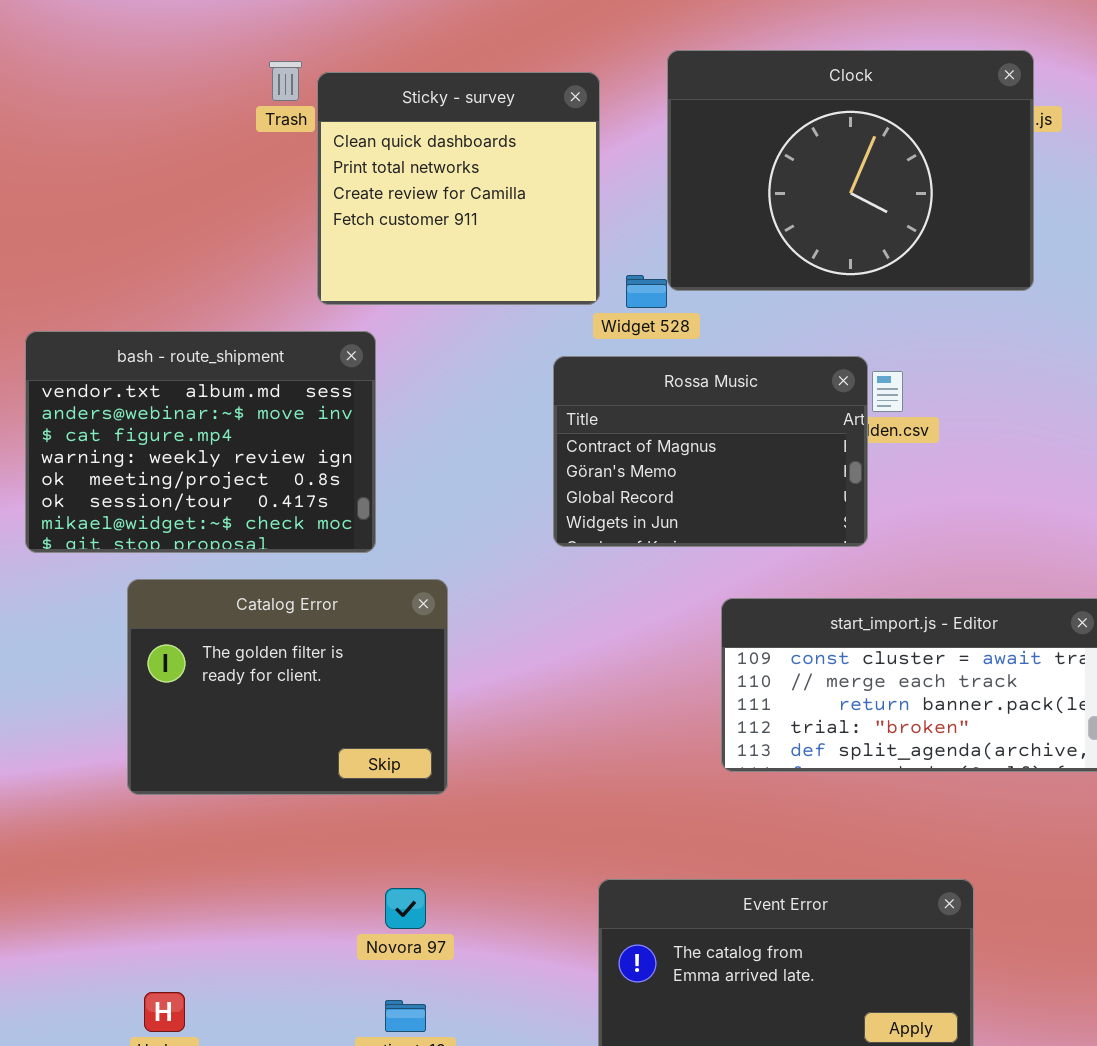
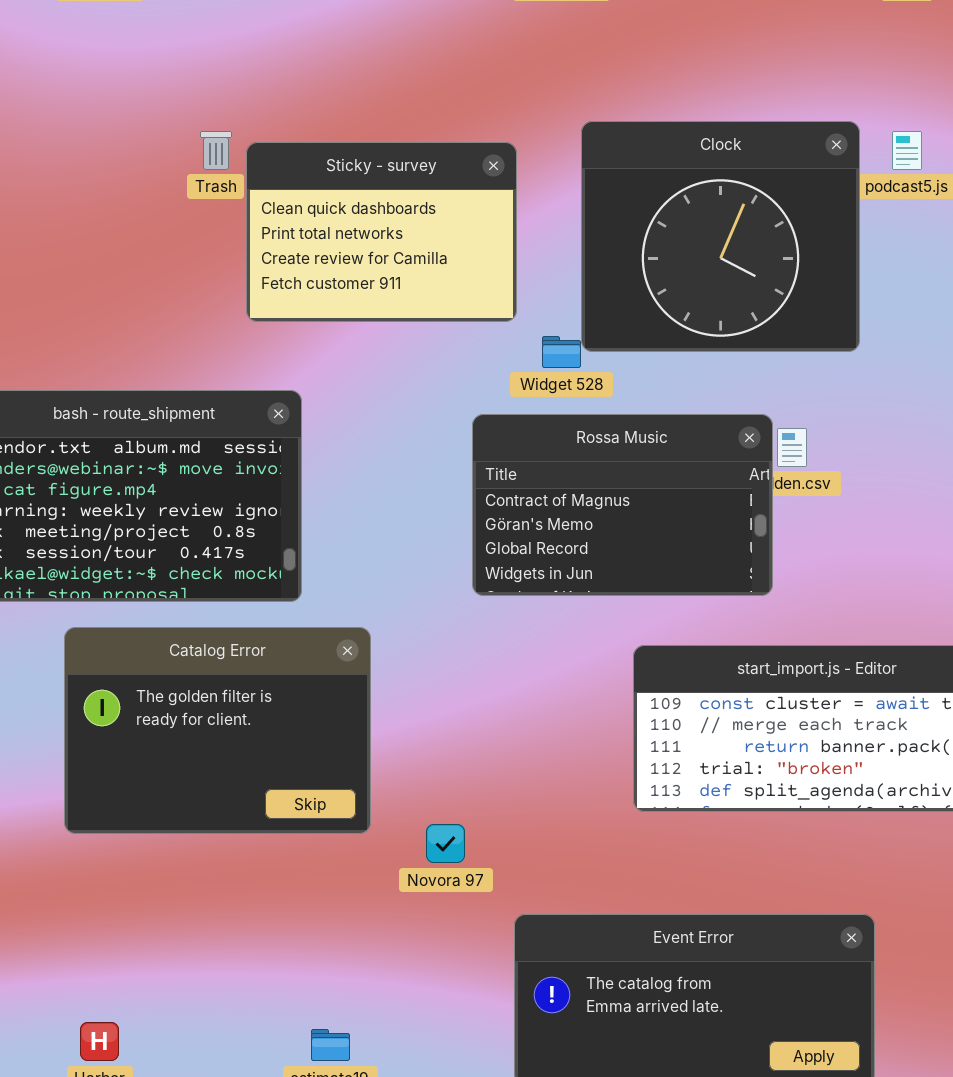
Clock: [667,50,1034,291] -> [581,121,860,352], resized
Sticky - survey: [317,72,600,305] -> [246,142,517,322], resized
Novora 97: [385,888,426,929] -> [426,824,465,863], moved

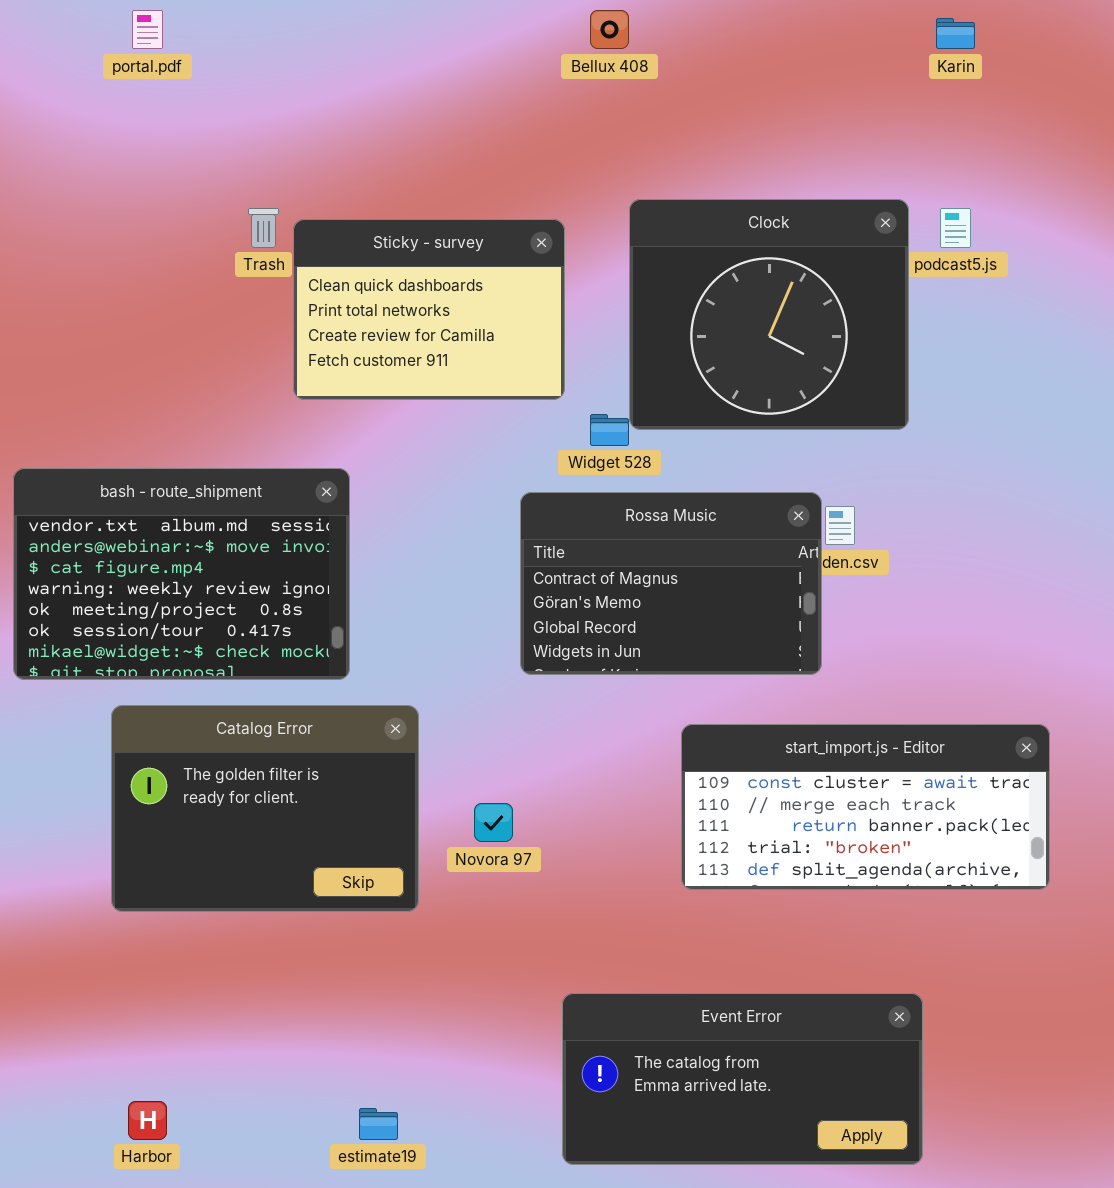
Novora 97: [426,824,465,863] -> [474,803,513,842], moved

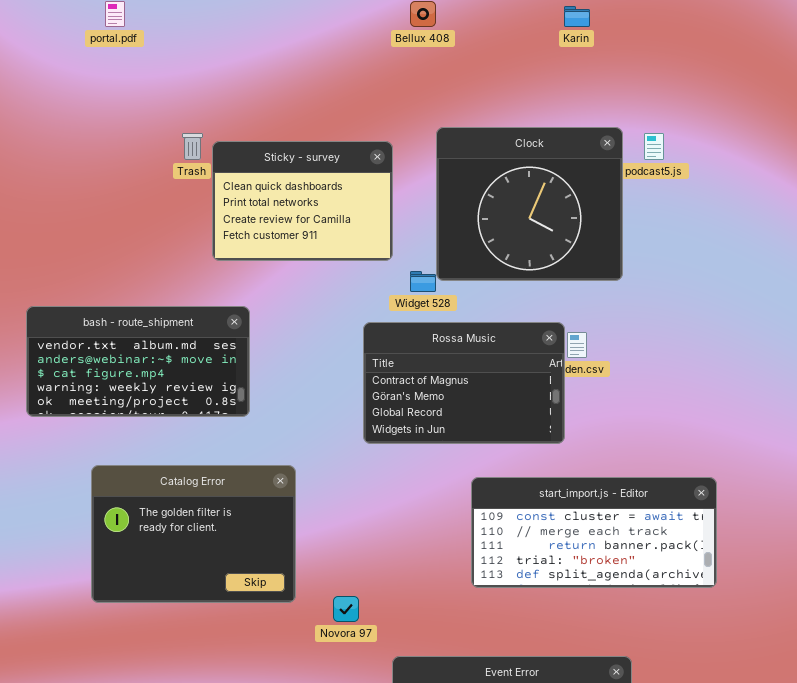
Karin: [936,18,975,49] -> [564,6,590,27], moved
bash - route_shipment: [13,468,350,680] -> [26,306,250,417], resized
Novora 97: [474,803,513,842] -> [333,596,359,622], moved

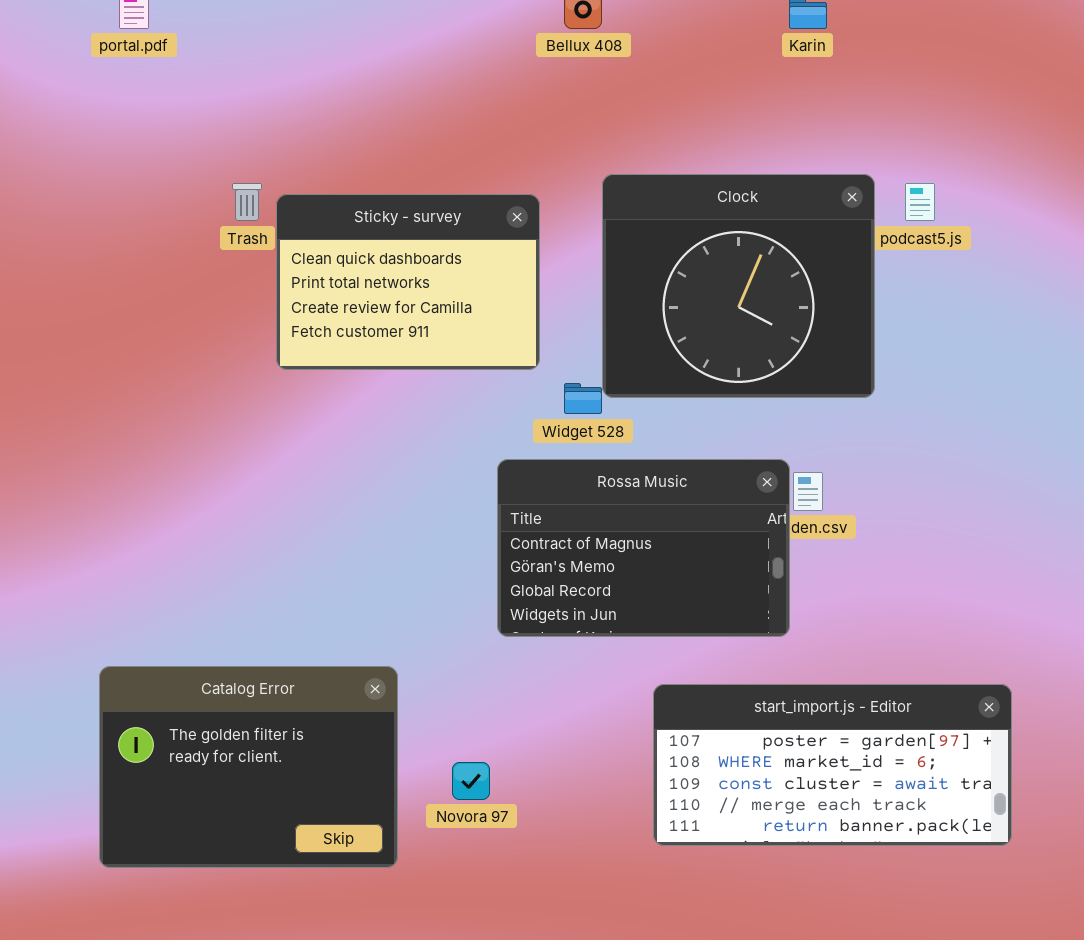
bash - route_shipment: [26,306,250,417] -> none, closed
start_import.js - Editor: [471,477,717,588] -> [653,684,1012,846], scrolled up 2 rows
Novora 97: [333,596,359,622] -> [452,762,490,800], moved

